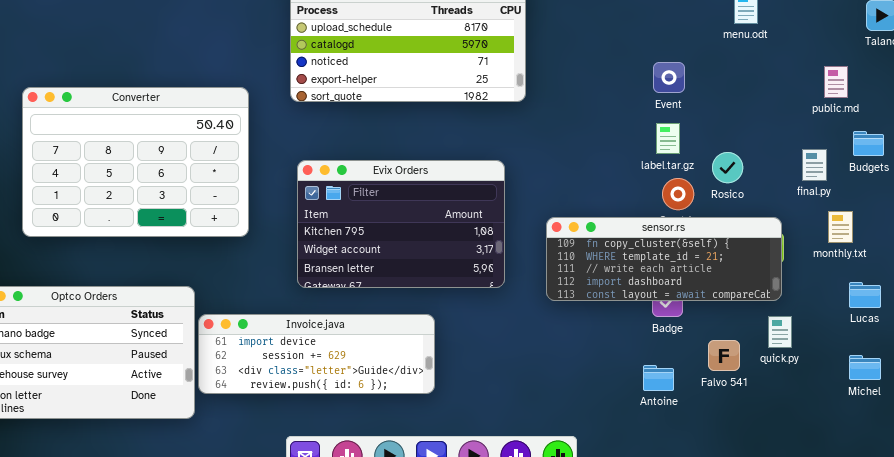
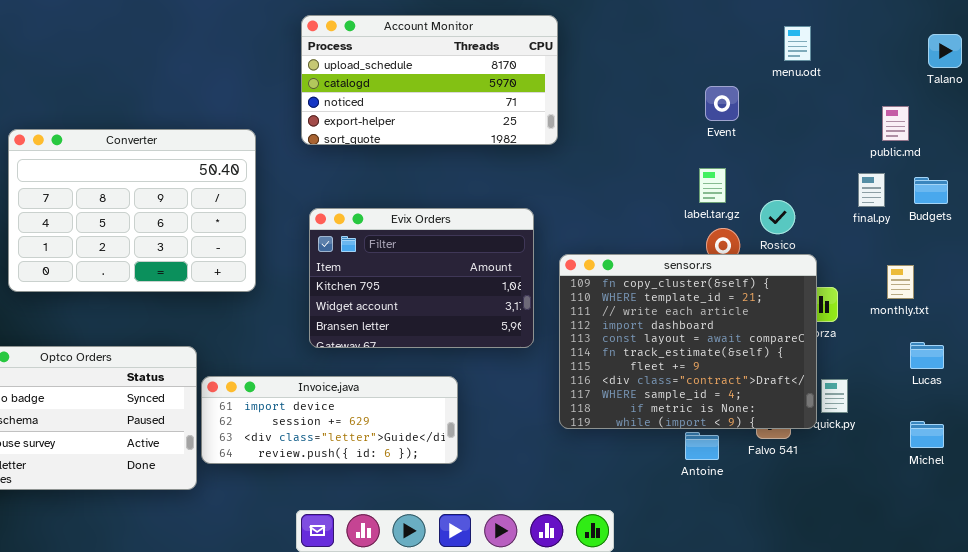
Event: [653,62,685,93] -> [705,86,739,121], moved
final.py: [802,149,827,181] -> [858,173,885,207], moved
sensor.rs: [546,217,782,301] -> [559,254,817,429], moved, resized

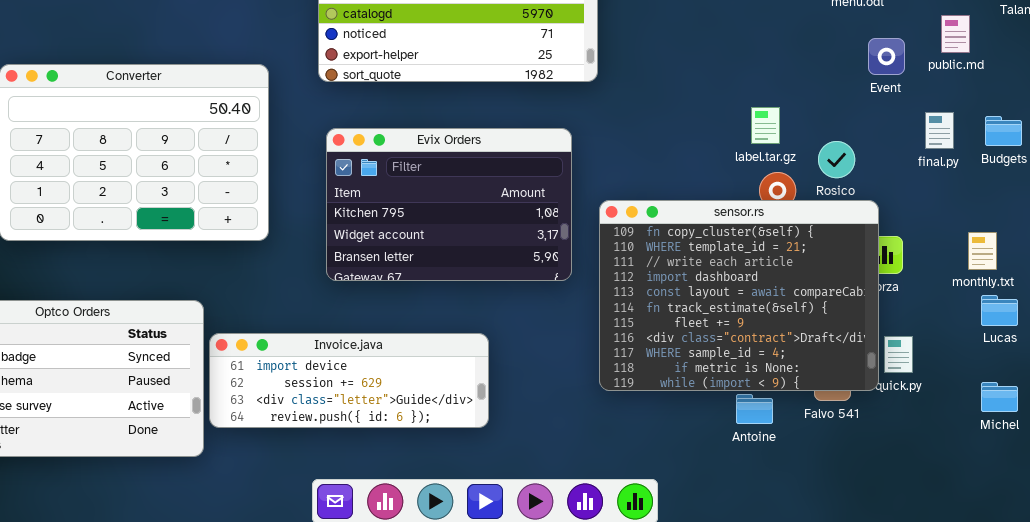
Event: [705,86,739,121] -> [868,38,905,75], moved
public.md: [882,106,909,141] -> [941,15,970,53], moved
Evix Orders: [309,208,534,348] -> [326,128,572,281], moved
monthly.txt: [887,265,914,299] -> [968,232,997,270], moved

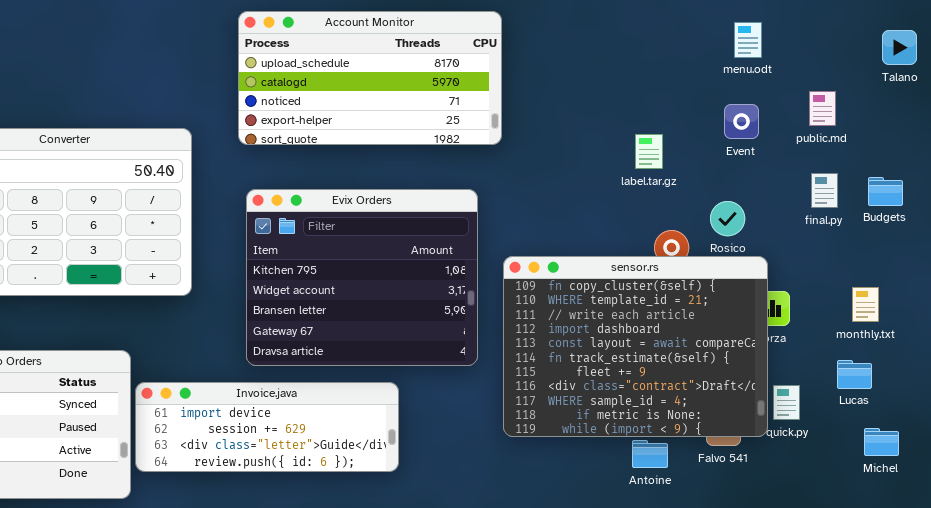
public.md: [941,15,970,53] -> [809,91,836,126], moved
Event: [868,38,905,75] -> [724,104,759,139], moved
label.tar.gz: [751,107,780,144] -> [635,134,663,169], moved
Evix Orders: [326,128,572,281] -> [246,189,478,366], resized
Lucas: [981,295,1018,326] -> [837,360,872,389], moved

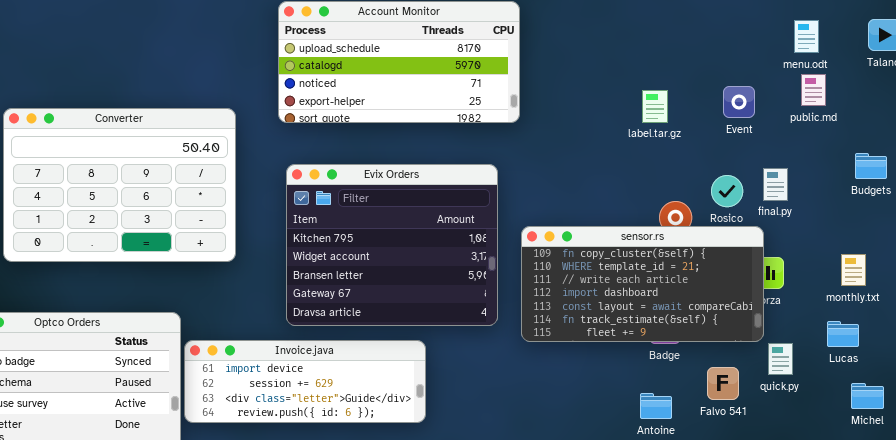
menu.odt: [734,22,762,58] -> [794,20,819,53], moved
label.tar.gz: [635,134,663,169] -> [642,90,668,123], moved
final.py: [811,173,838,208] -> [763,168,788,201], moved
sensor.rs: [503,256,768,437] -> [521,226,764,342], resized

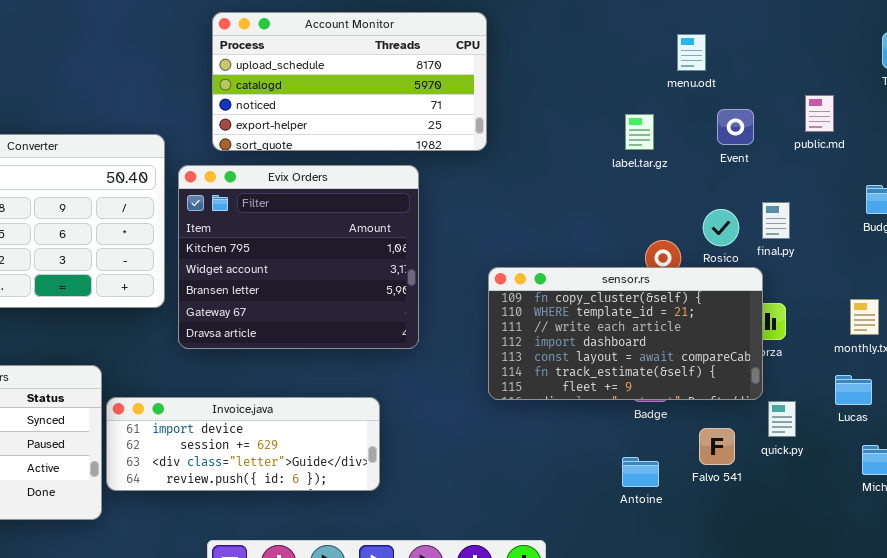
menu.odt: [794,20,819,53] -> [677,34,706,71], moved
Evix Orders: [286,164,498,326] -> [178,165,419,349], moved

